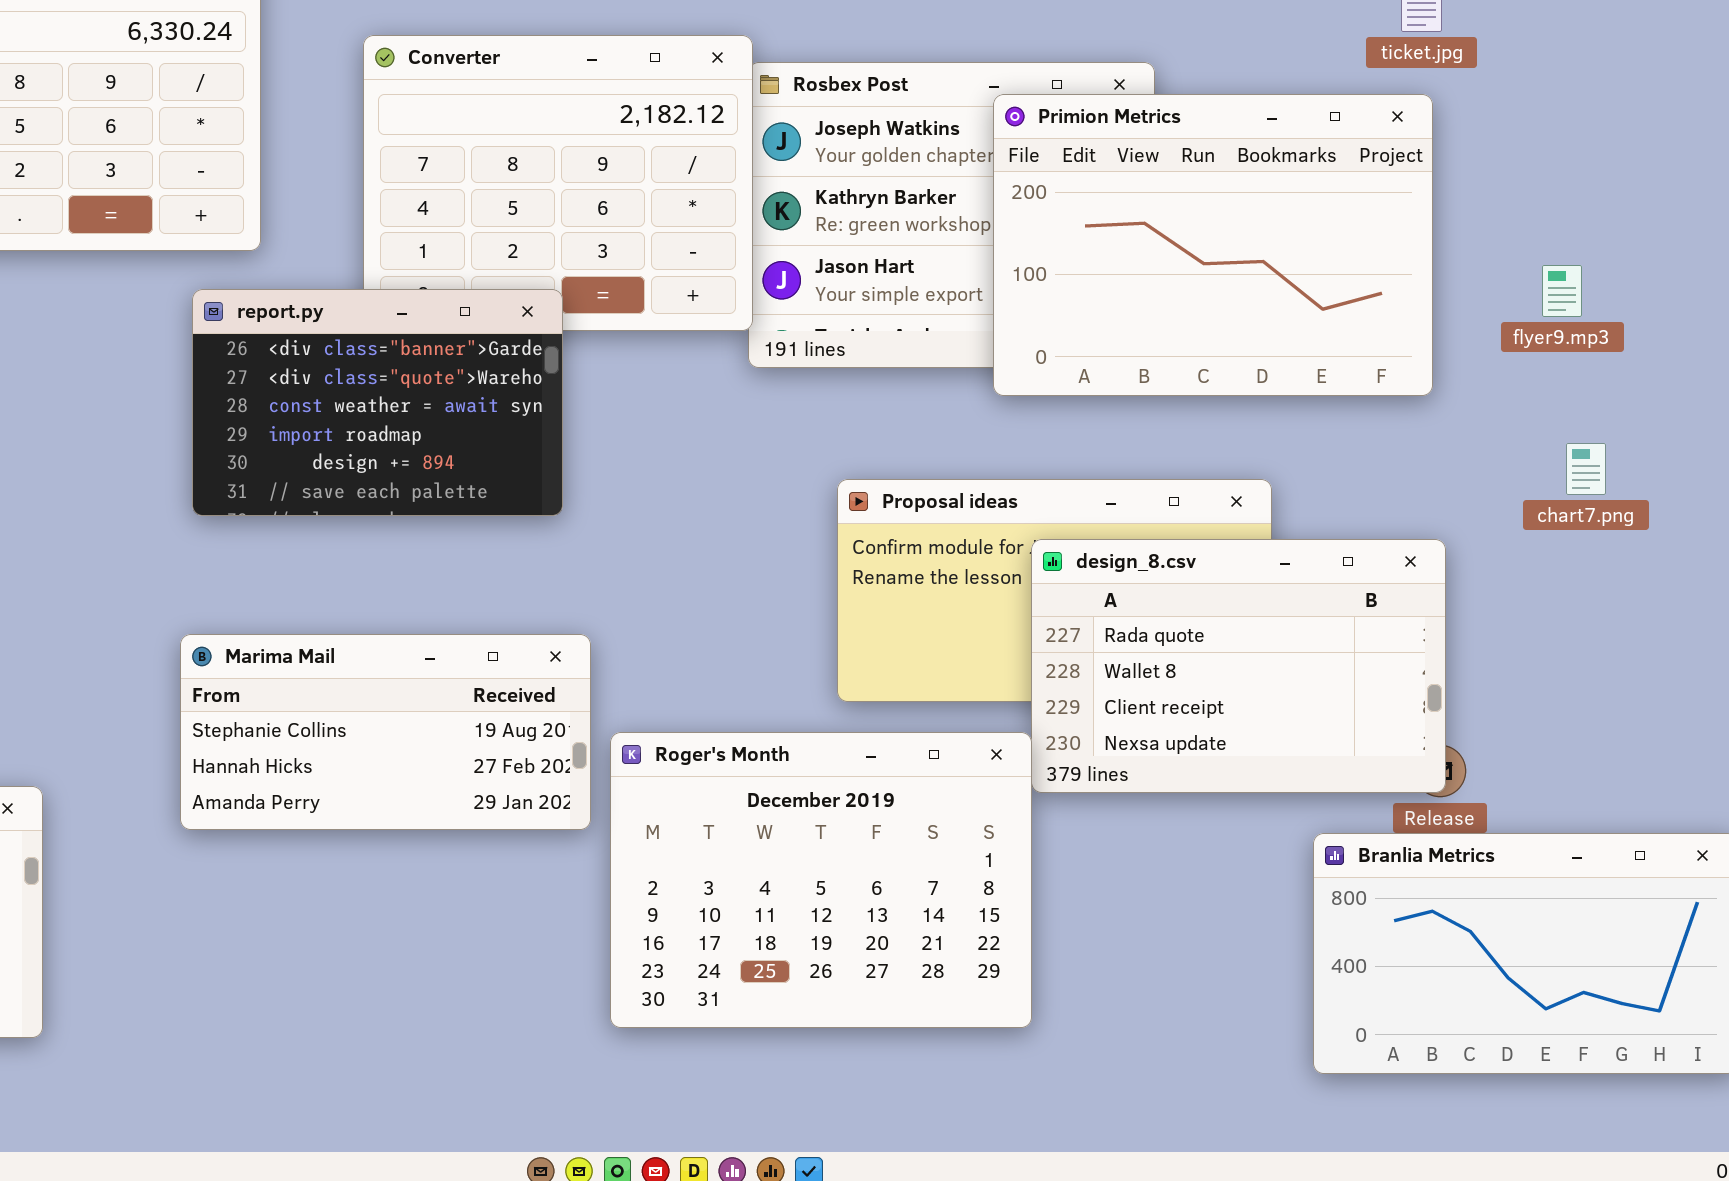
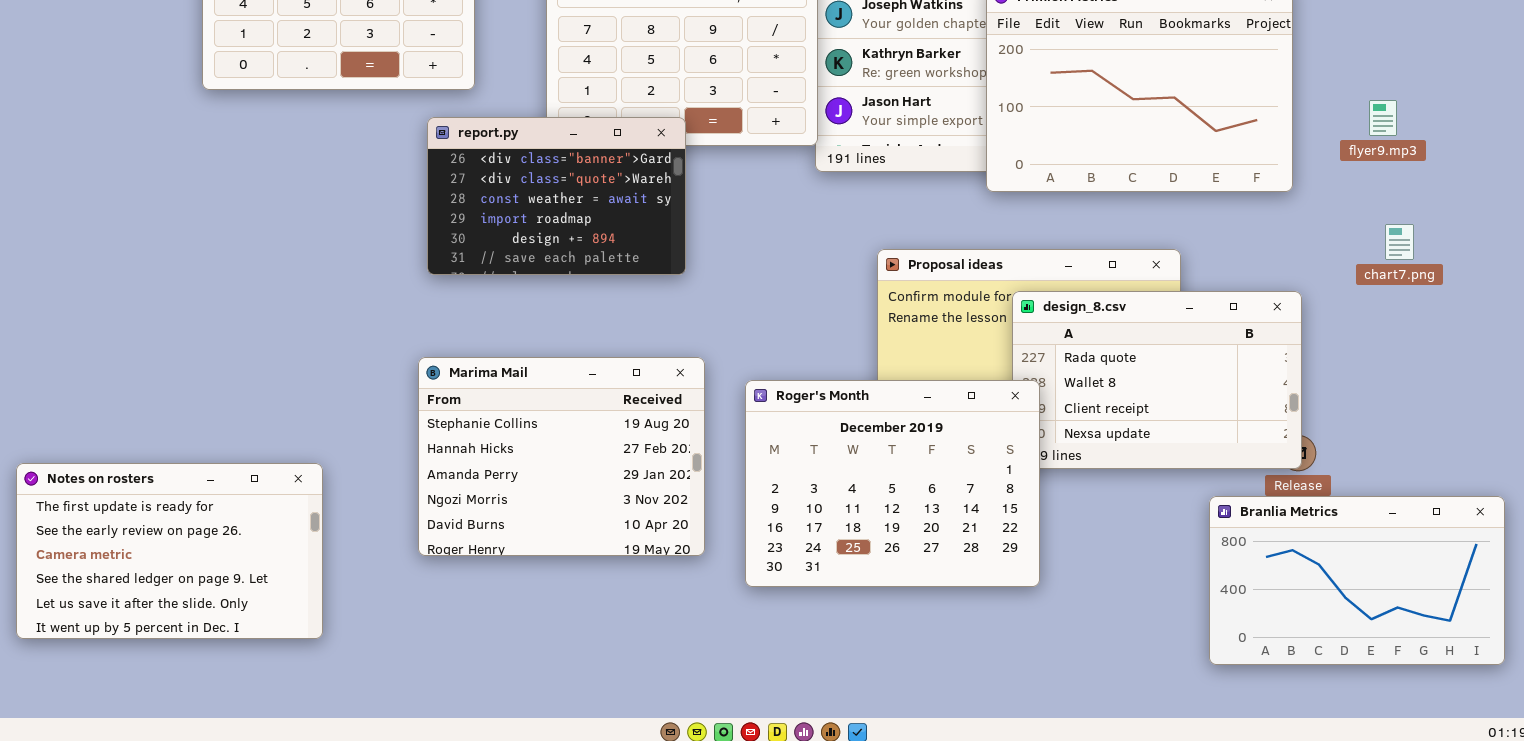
Marima Mail: [180,634,591,830] -> [418,357,705,556], resized
Roger's Month: [610,732,1032,1028] -> [745,380,1040,587], moved

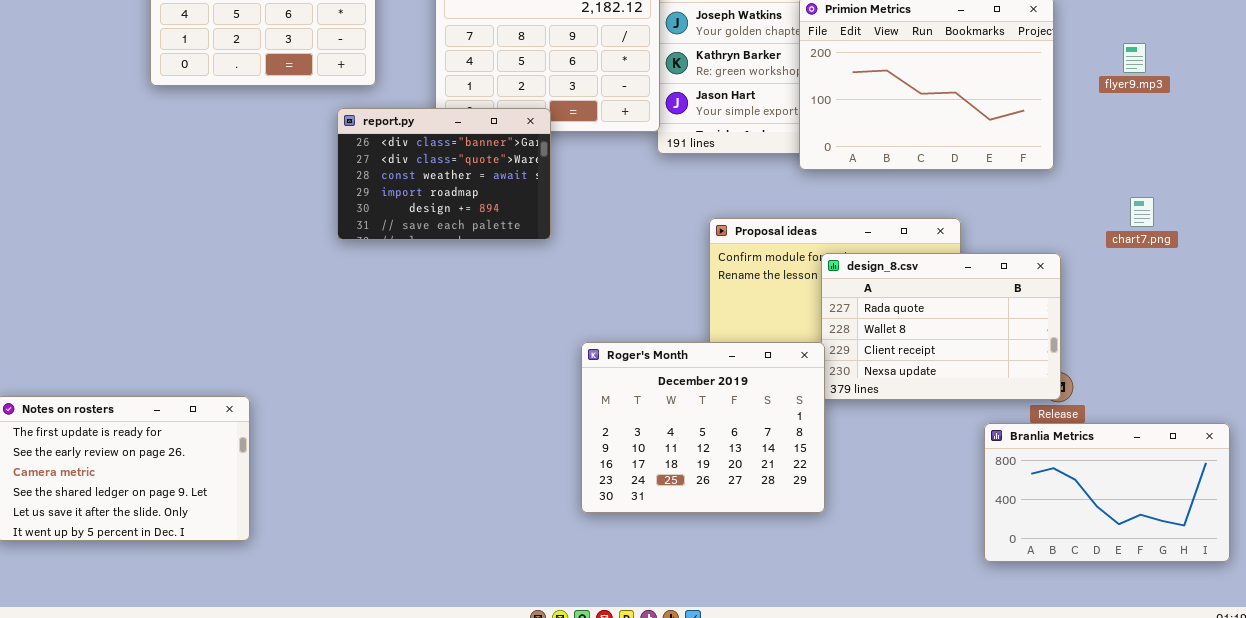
flyer9.mp3: [1369,100,1397,136] -> [1123,43,1146,73], moved
Marima Mail: [418,357,705,556] -> none, closed
Roger's Month: [745,380,1040,587] -> [581,342,825,513], moved

